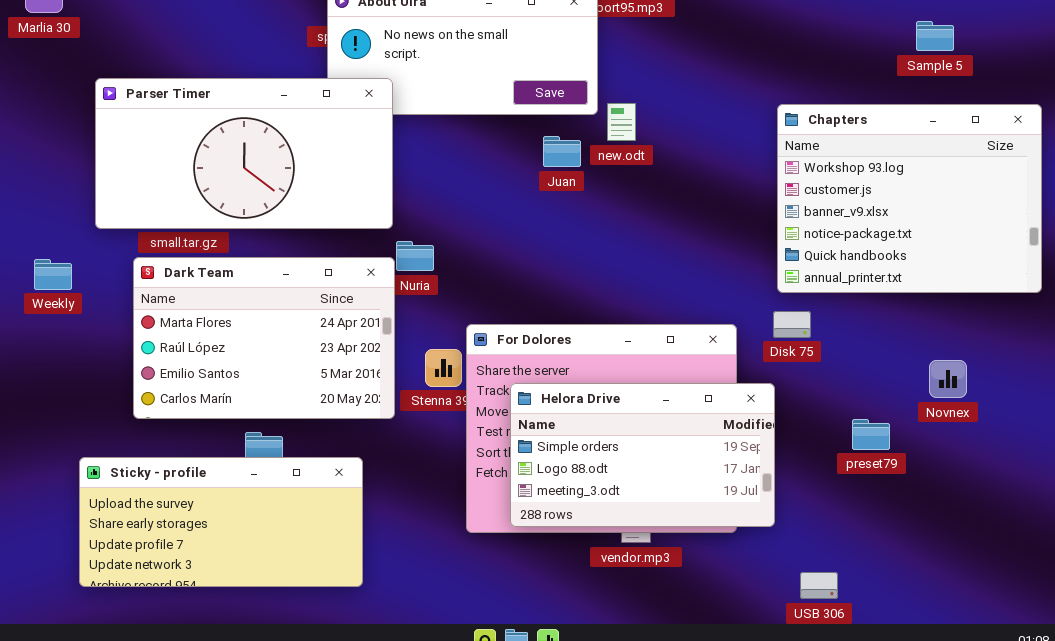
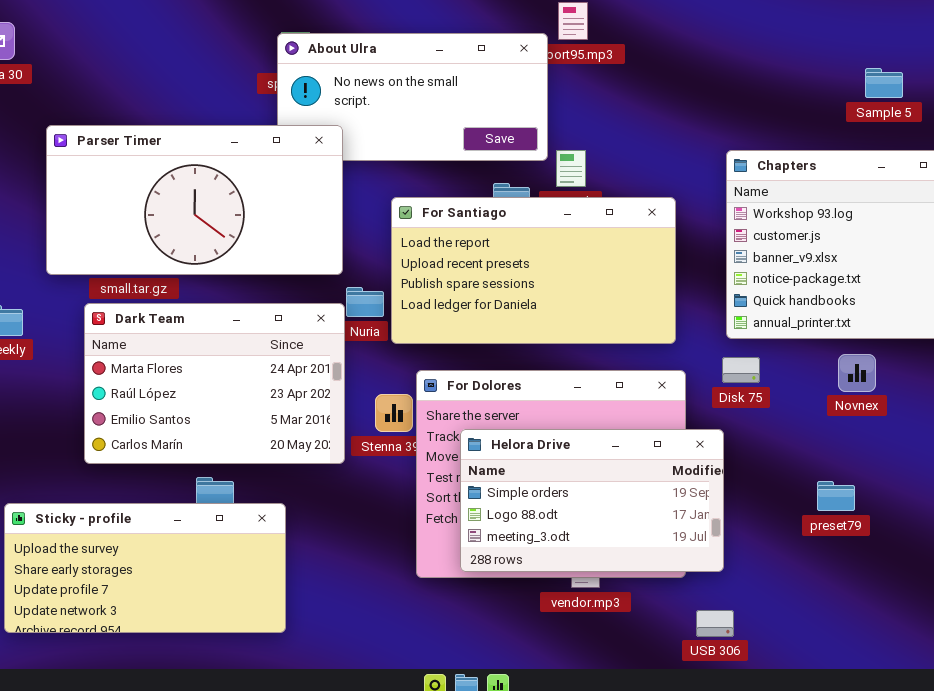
For Santiago: none -> [391,197,676,344], opened
Novnex: [929,360,967,398] -> [838,354,876,392], moved
preset79: [852,419,890,450] -> [817,481,855,511], moved
Sticky - profile: [79,457,363,587] -> [4,503,286,633], moved
USB 306: [800,572,838,599] -> [696,610,734,637], moved

